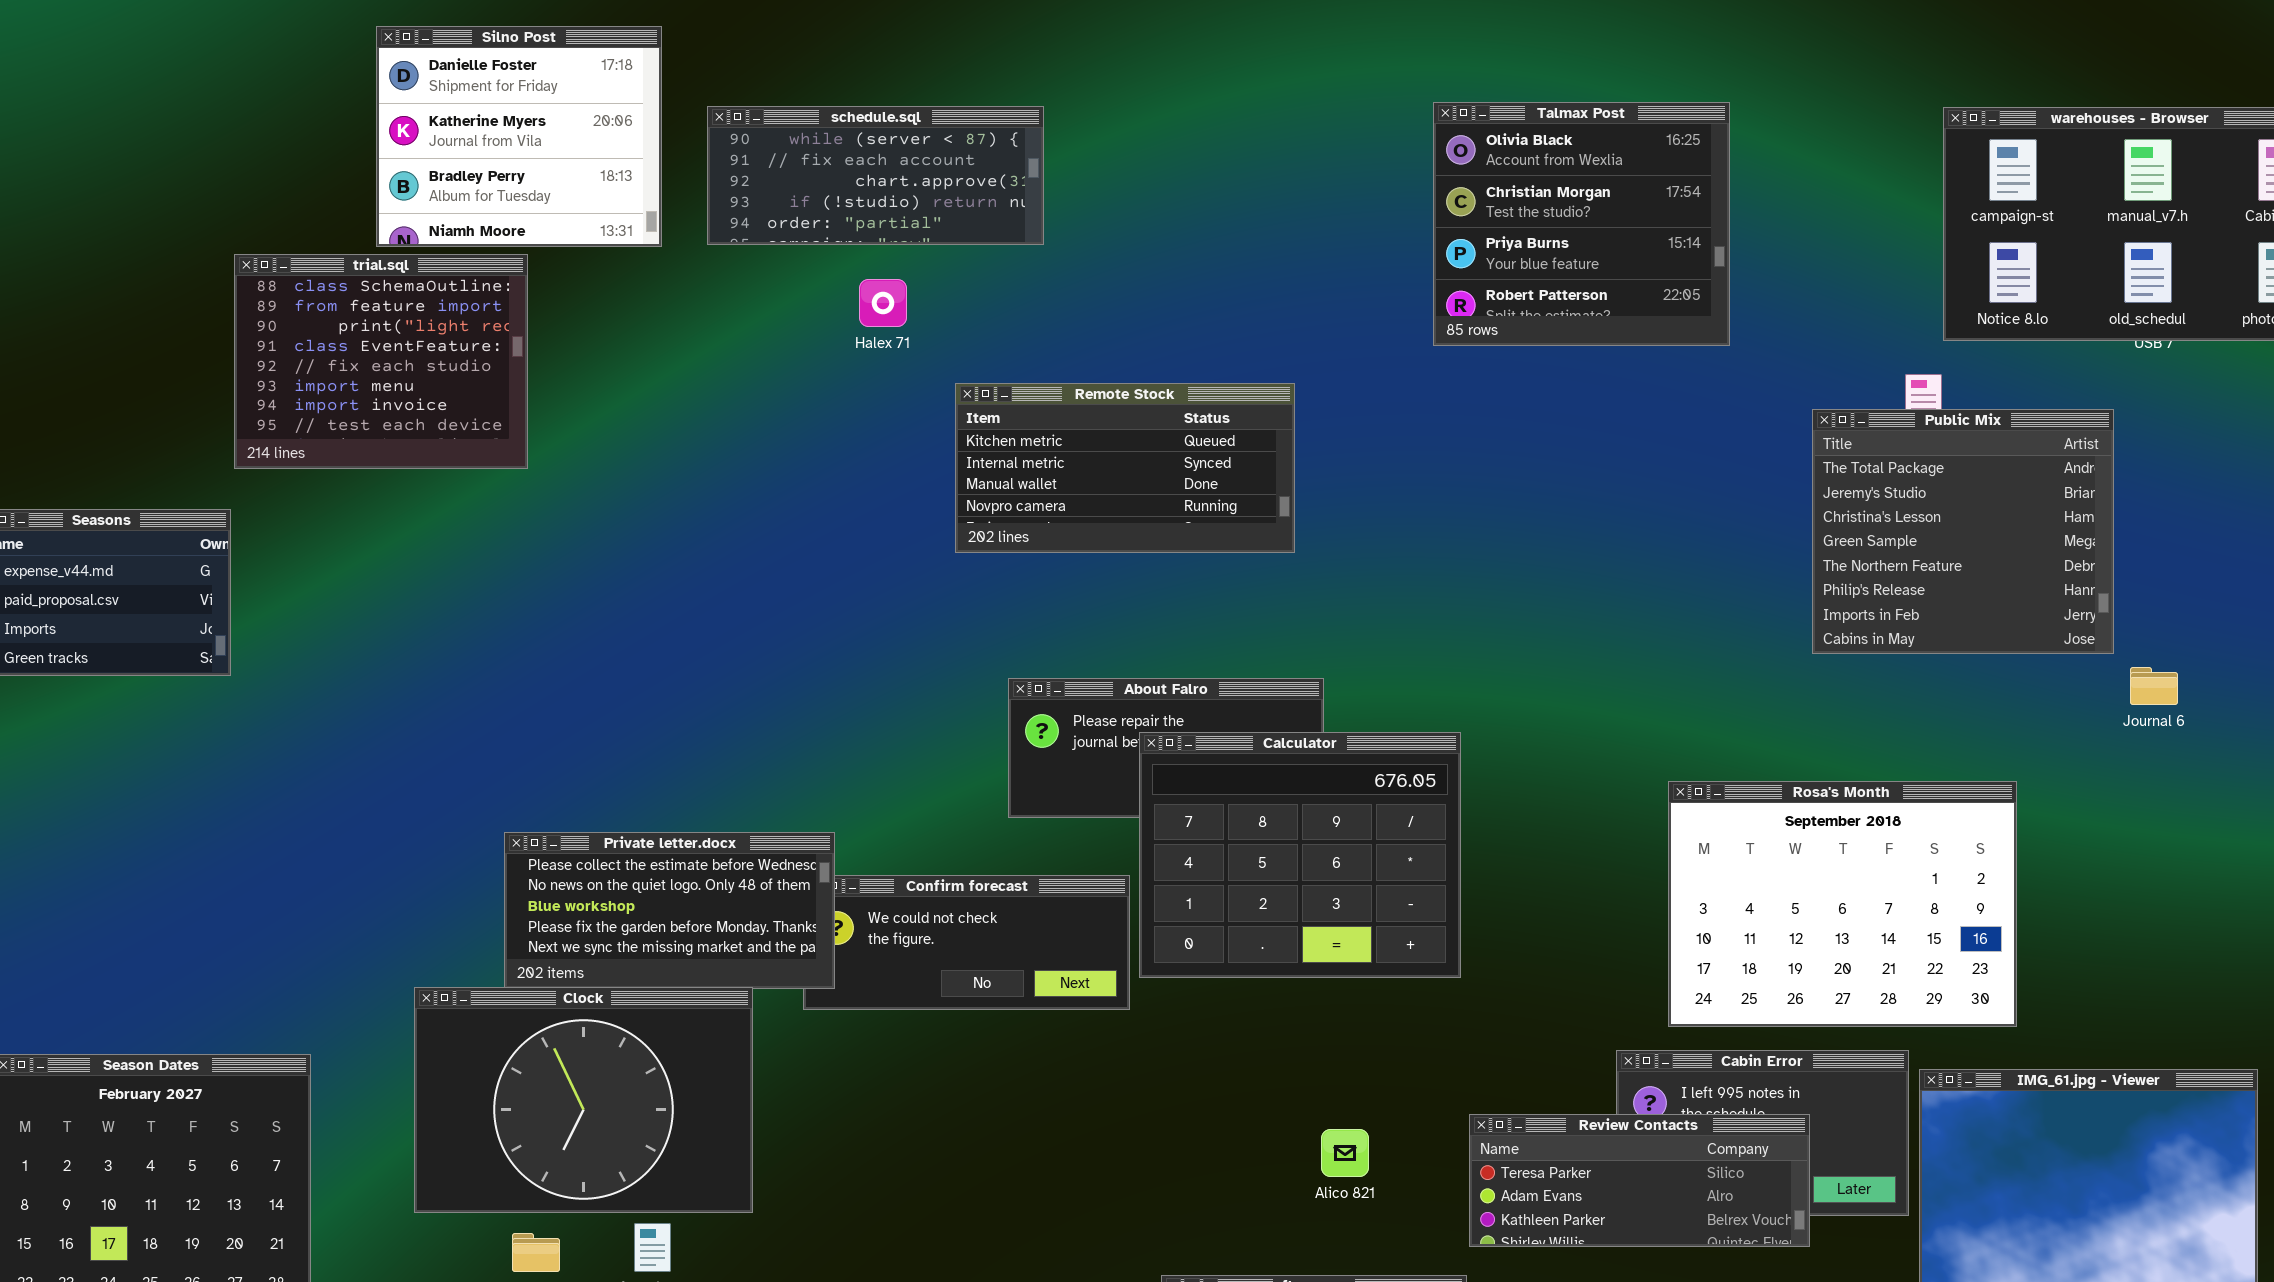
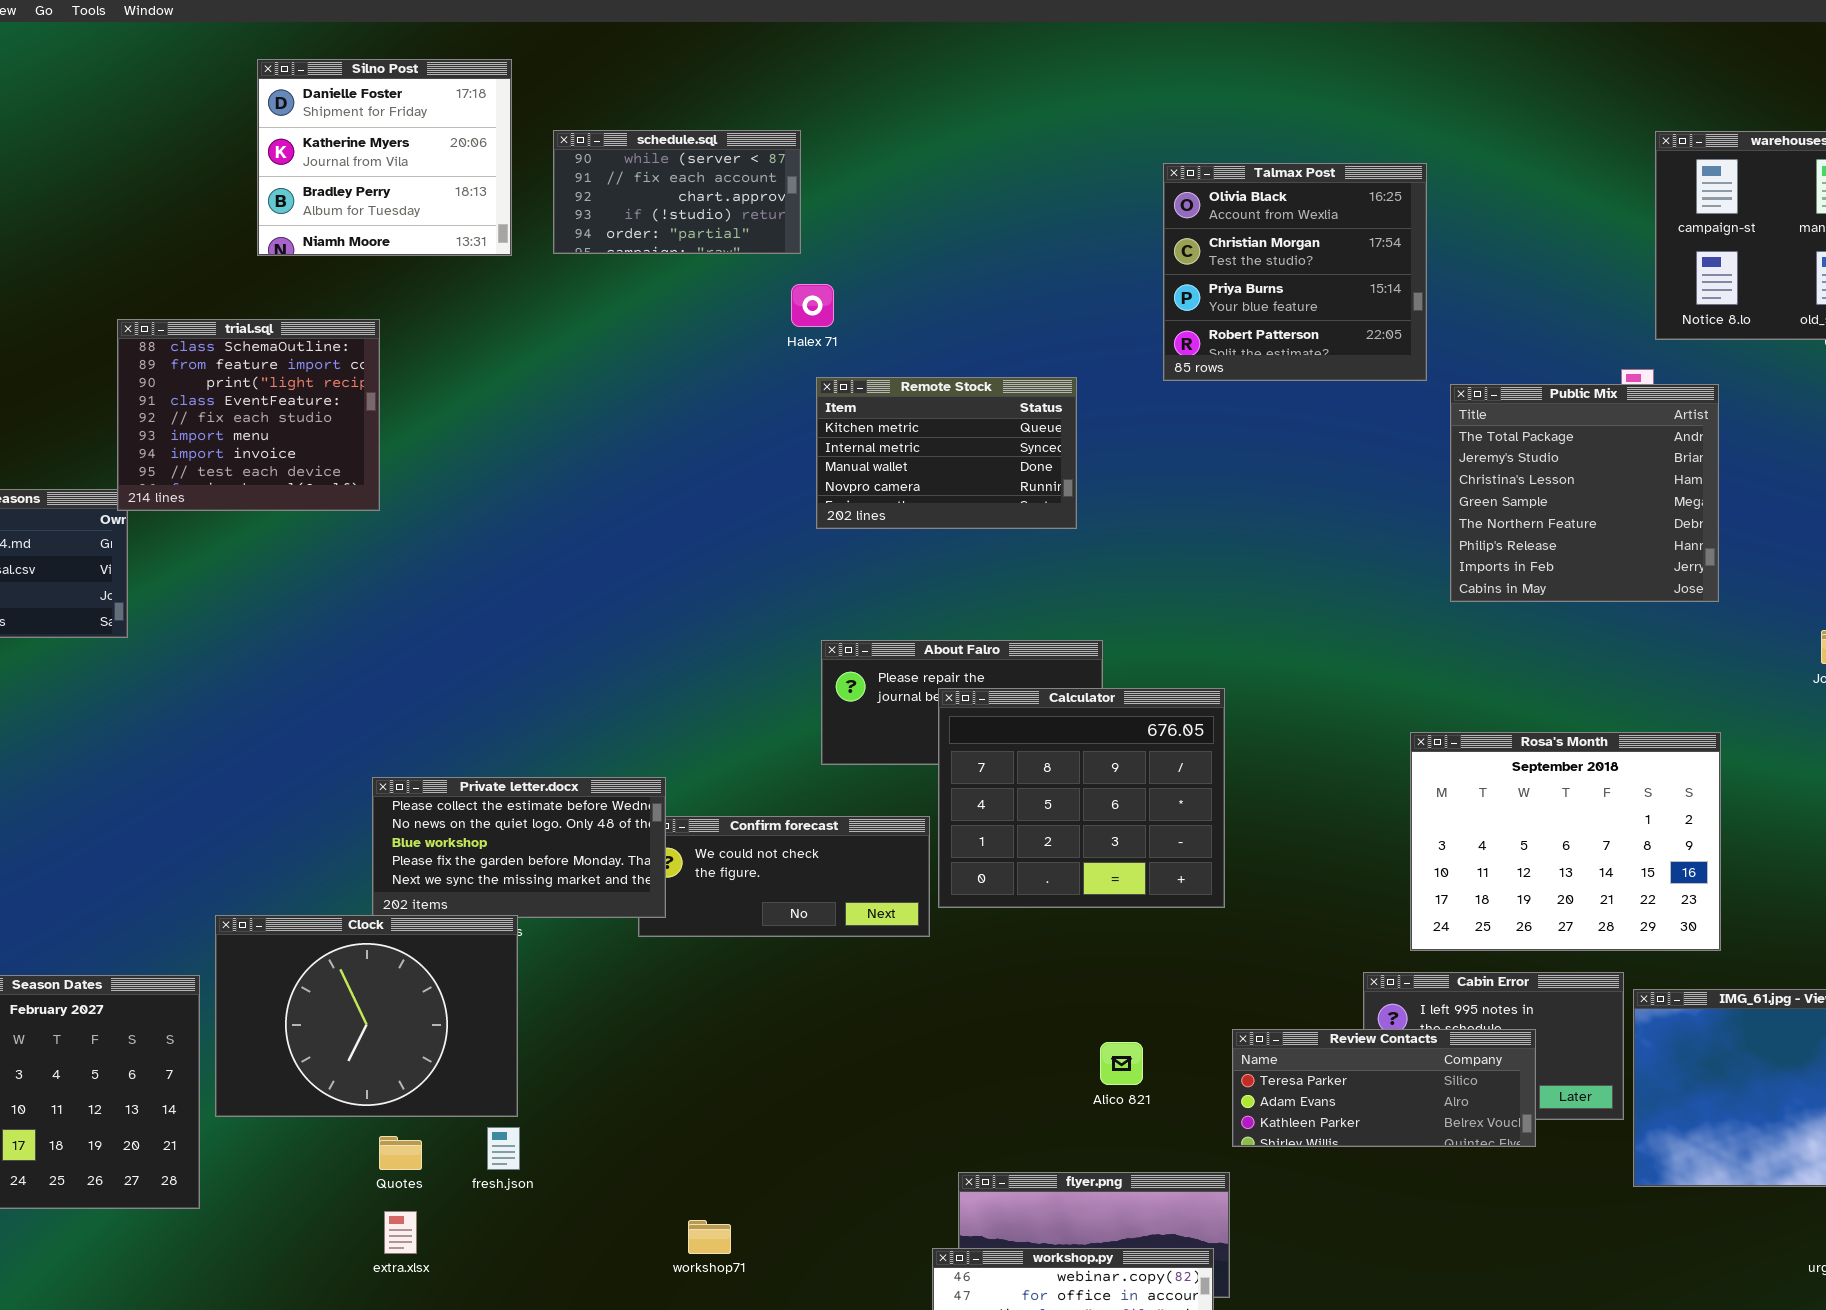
Talmax Post: [1433,102,1730,346] -> [1163,163,1427,381], moved
schedule.sql: [707,106,1044,245] -> [553,130,801,254], resized
trial.sql: [234,254,528,469] -> [117,319,380,511], moved
Halex 71: [859,279,907,327] -> [791,284,834,327], moved
Remote Stock: [955,383,1295,553] -> [816,377,1077,529], resized
Public Mix: [1812,409,2114,654] -> [1450,384,1719,602], moved
Clock: [414,987,753,1213] -> [215,915,518,1117], moved

